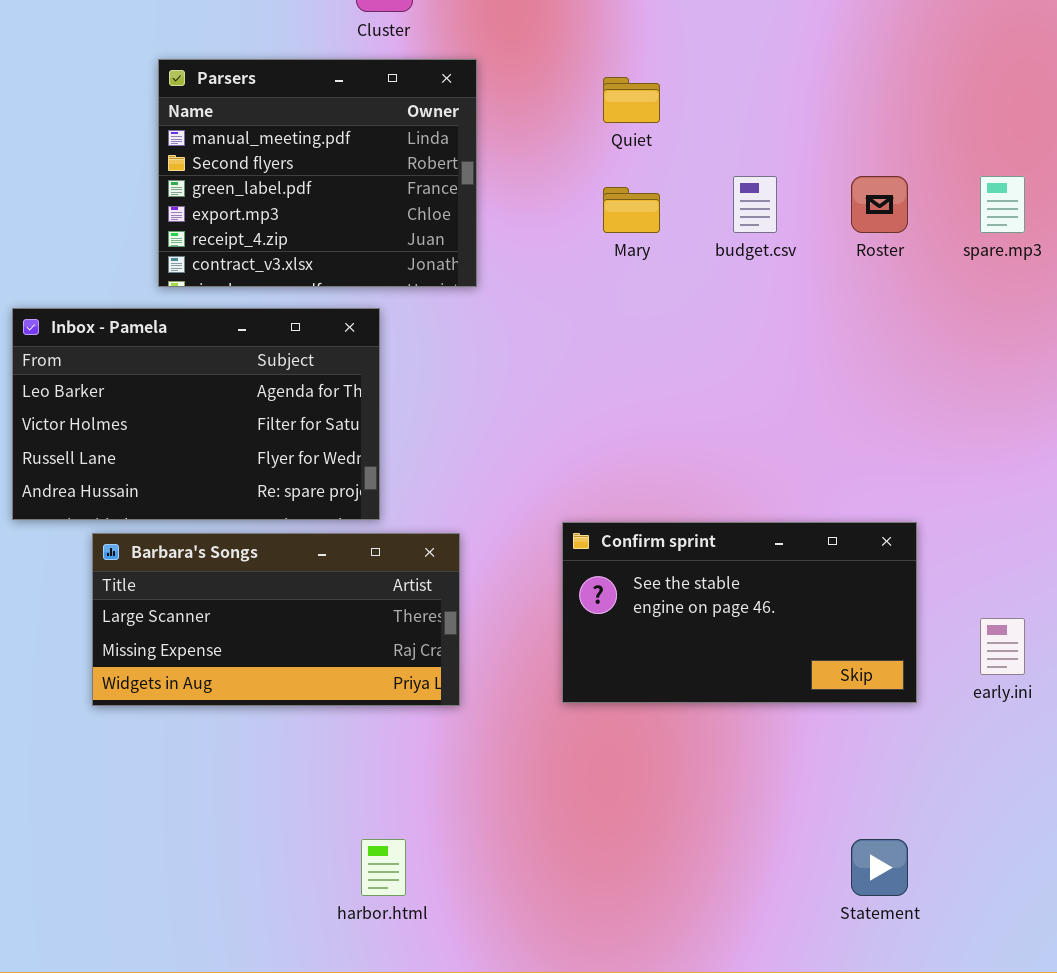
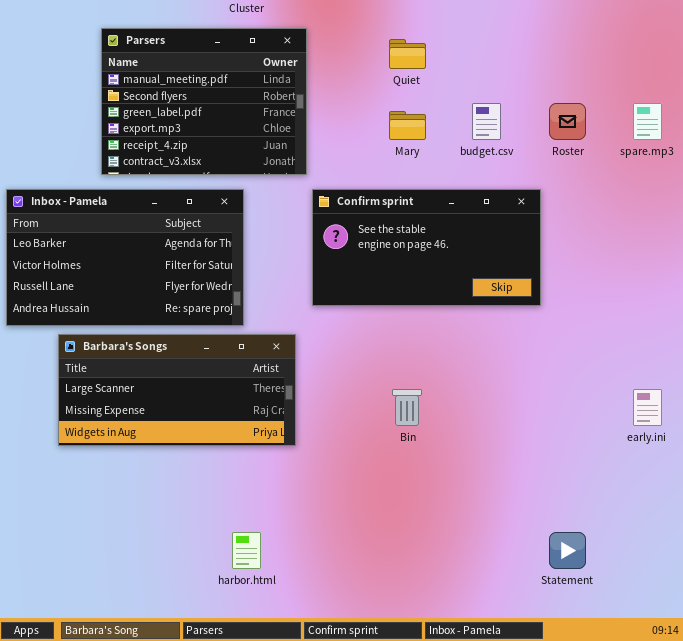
Confirm sprint: [562,522,917,703] -> [312,189,541,306], moved

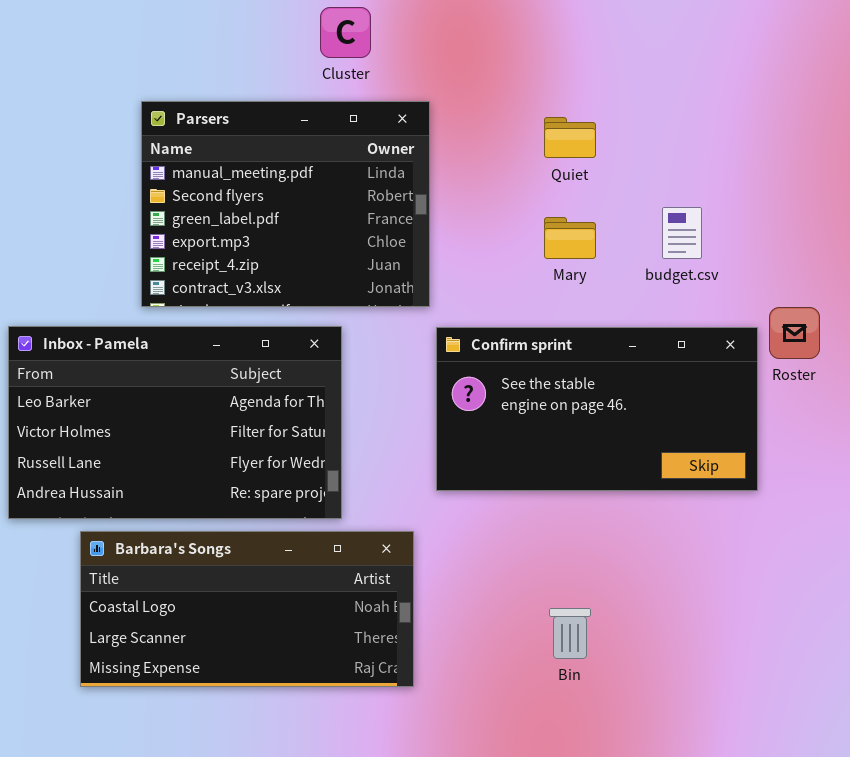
Roster: [549,103,586,140] -> [769,307,820,359], moved
Barbara's Songs: [58,334,296,446] -> [80,531,414,687], scrolled up 1 row

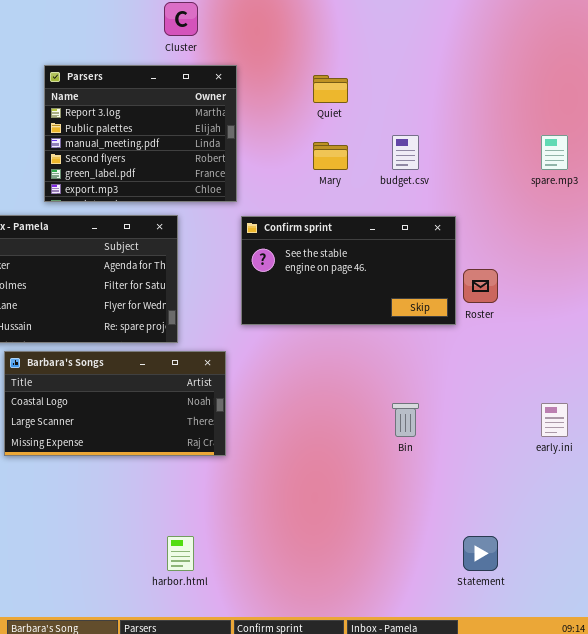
Parsers: [141,101,430,307] -> [44,65,237,202], scrolled up 2 rows
Roster: [769,307,820,359] -> [463,269,498,303], moved
Bin: [549,608,591,659] -> [392,403,419,437], moved

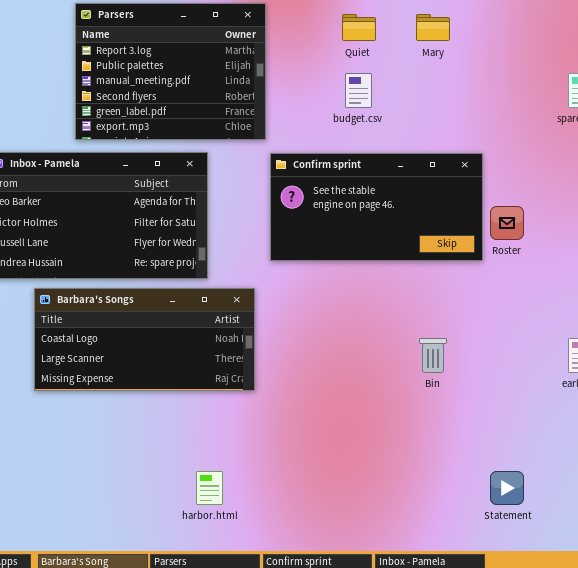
budget.csv: [392,135,419,170] -> [345,73,372,108], moved
Mary: [313,142,348,170] -> [416,14,450,41], moved

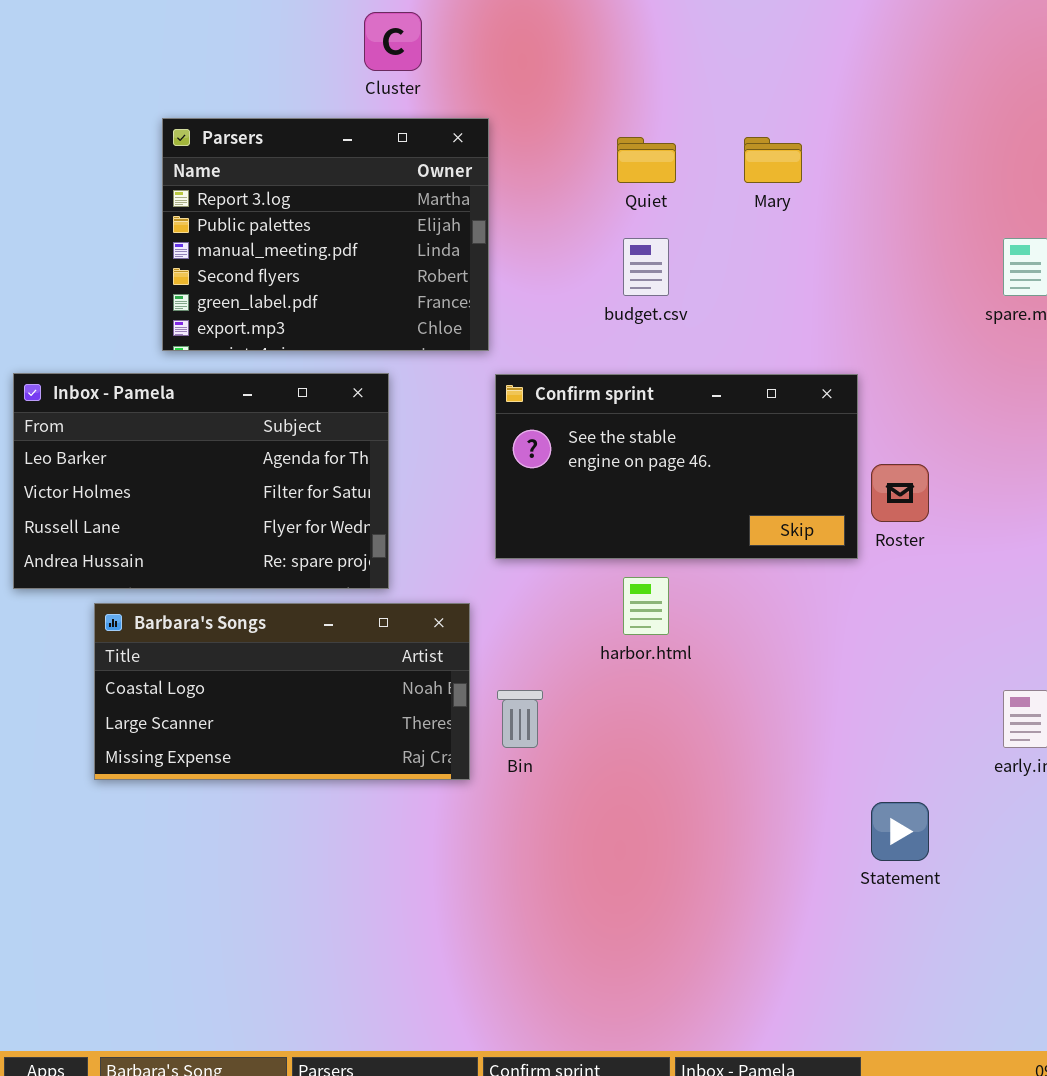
Bin: [419,338,447,373] -> [497,690,543,748], moved
harbor.html: [196,471,223,505] -> [623,577,669,635], moved
Statement: [490,471,524,505] -> [871,802,929,861], moved

